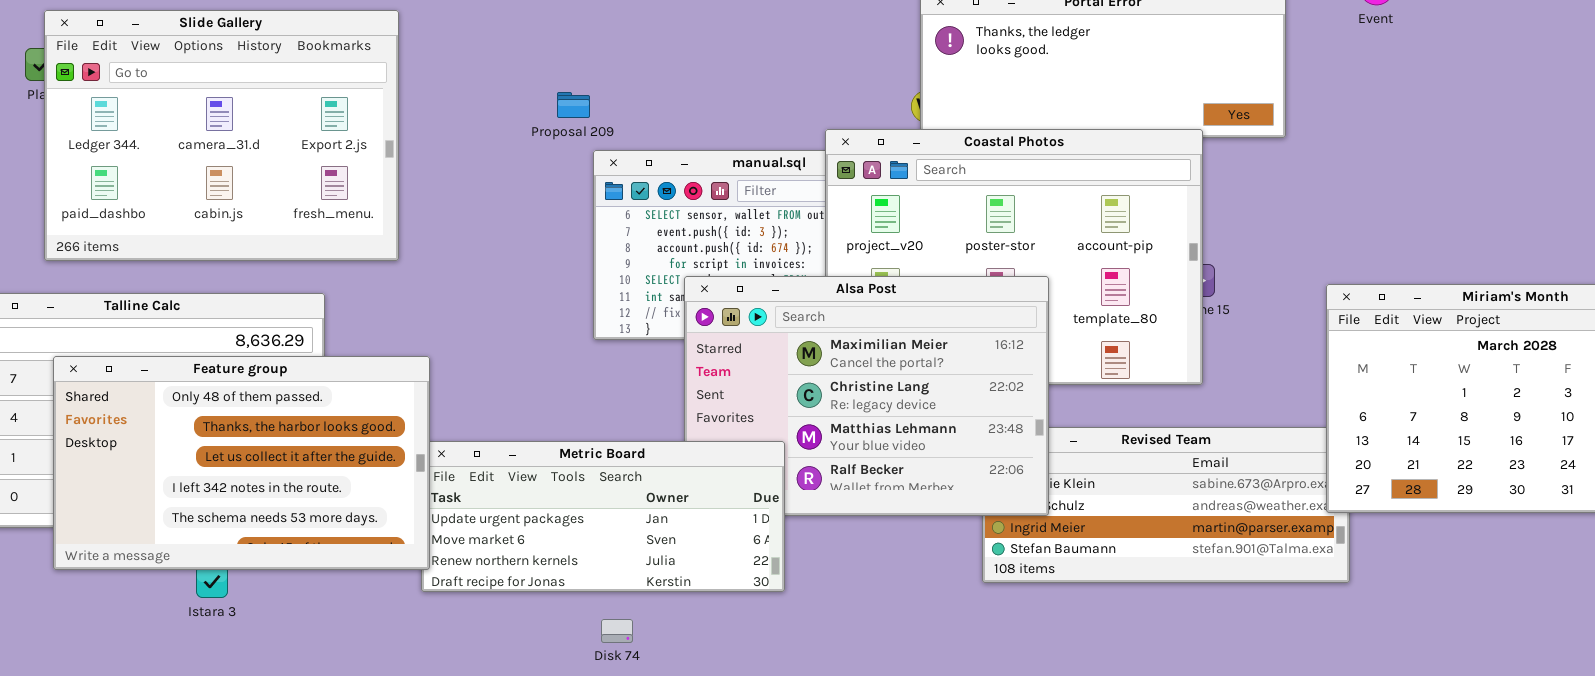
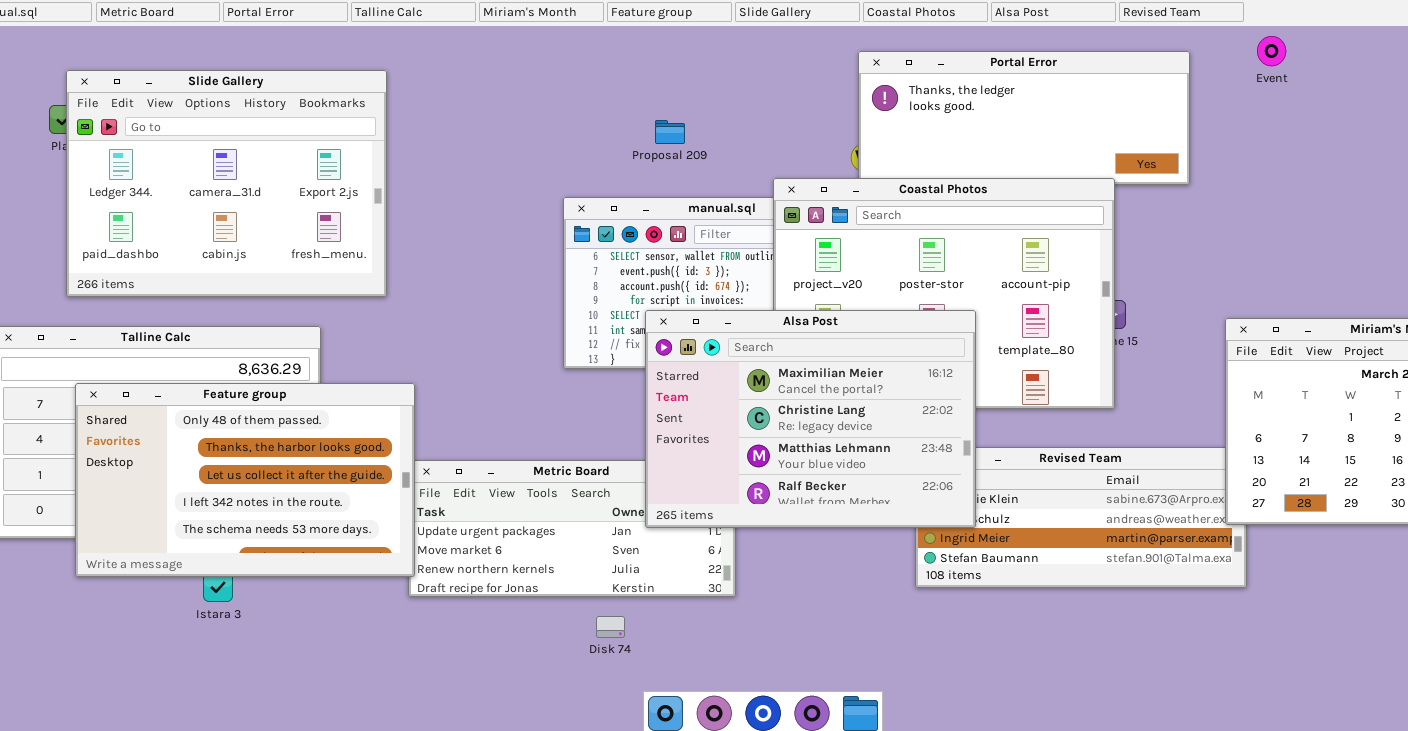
Proposal 209: [557,92,590,118] -> [655,120,685,144], moved
Alsa Post: [684,276,1049,516] -> [645,310,976,528], raised
Disk 74: [601,619,633,643] -> [596,616,625,638], moved

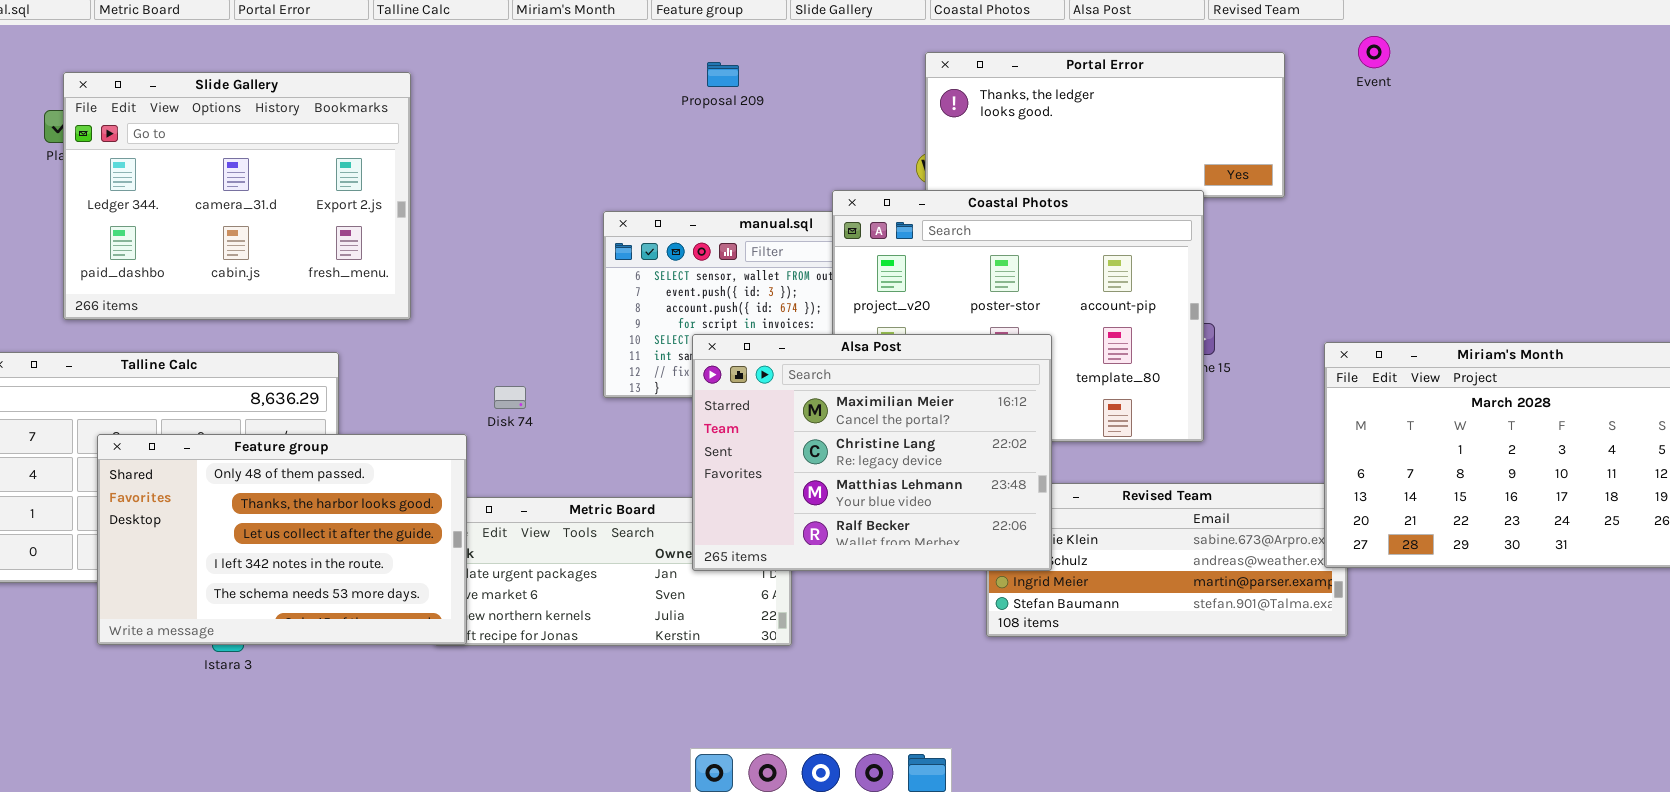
Proposal 209: [655,120,685,144] -> [707,62,739,87], moved
Feature group: [75,383,415,577] -> [97,434,467,645], moved
Disk 74: [596,616,625,638] -> [494,386,526,409], moved

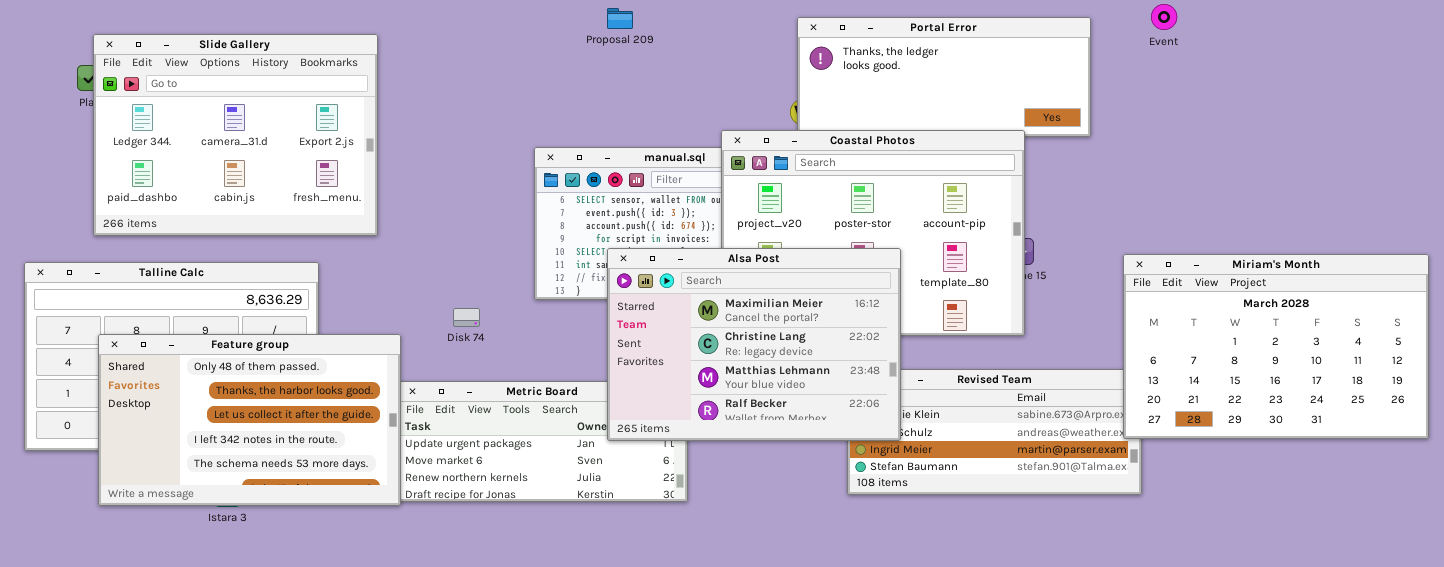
Proposal 209: [707,62,739,87] -> [607,8,633,29], moved
Disk 74: [494,386,526,409] -> [453,308,480,327], moved
Feature group: [97,434,467,645] -> [98,334,401,506], moved

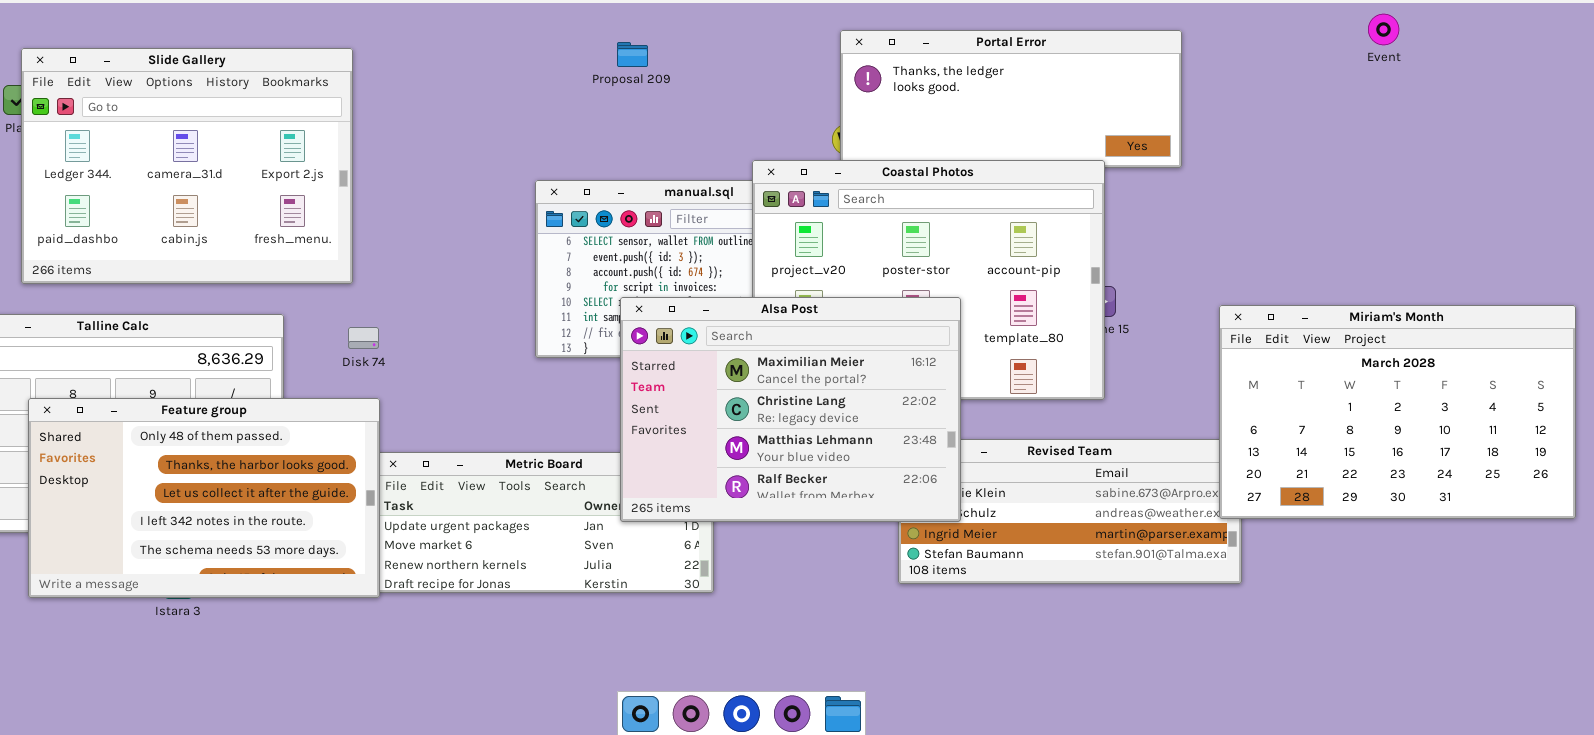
Event: [1151,4,1177,30] -> [1368,14,1399,45], moved
Proposal 209: [607,8,633,29] -> [617,42,648,67], moved
Disk 74: [453,308,480,327] -> [348,327,379,349], moved

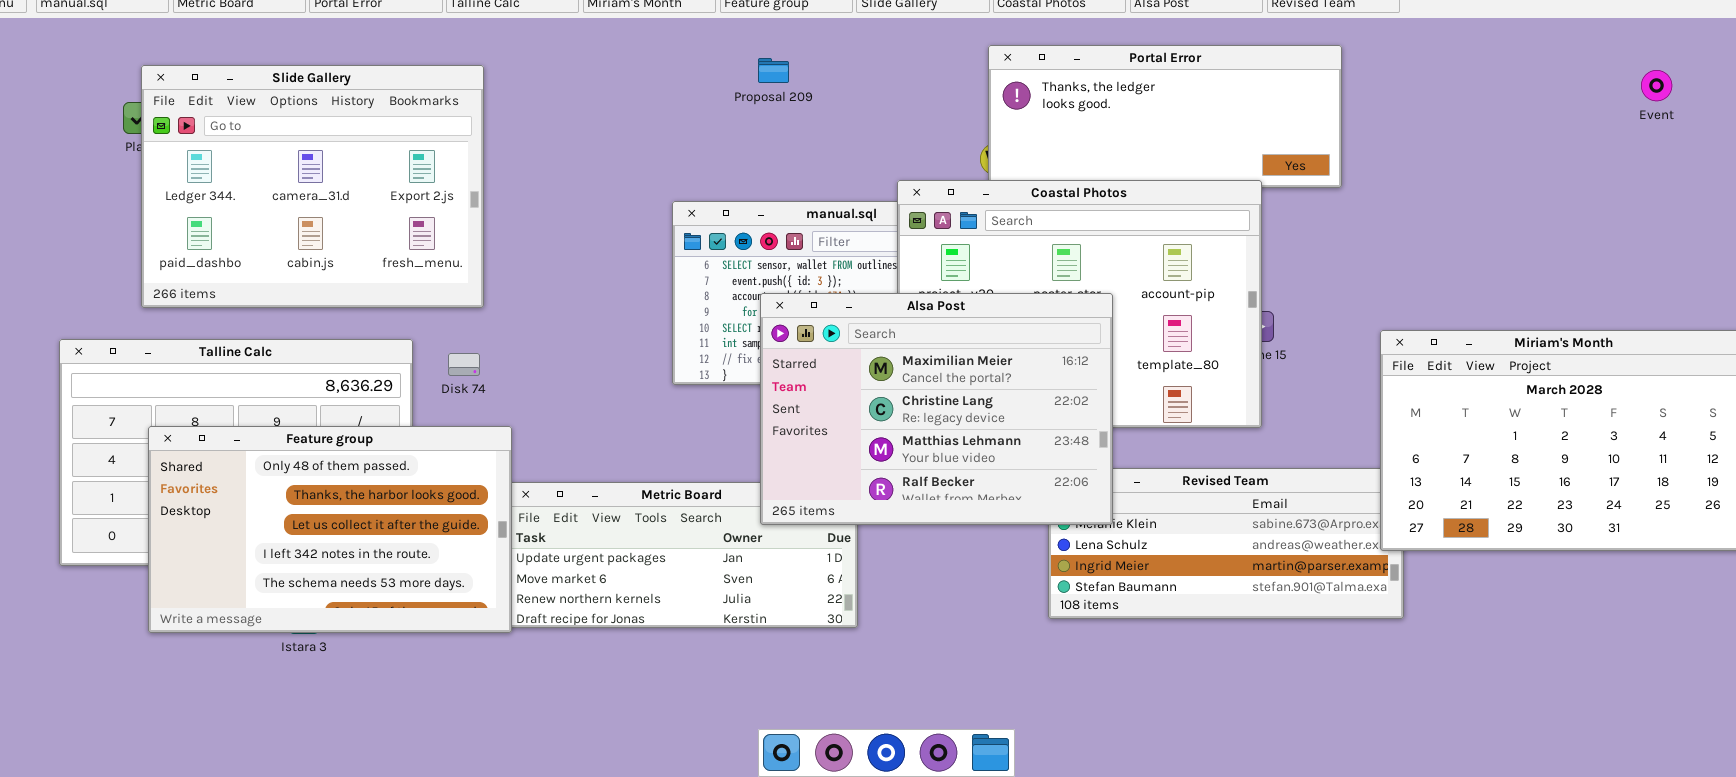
Event: [1368,14,1399,45] -> [1641,70,1672,101], moved
Alsa Post: [620,297,961,522] -> [760,293,1113,525], moved
Disk 74: [348,327,379,349] -> [448,353,480,376], moved

